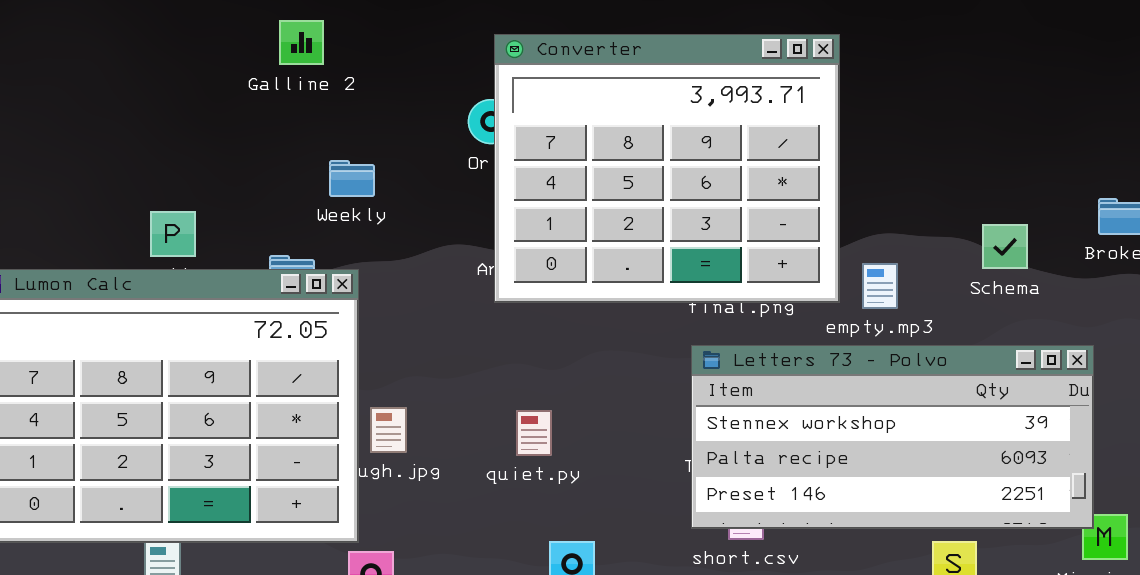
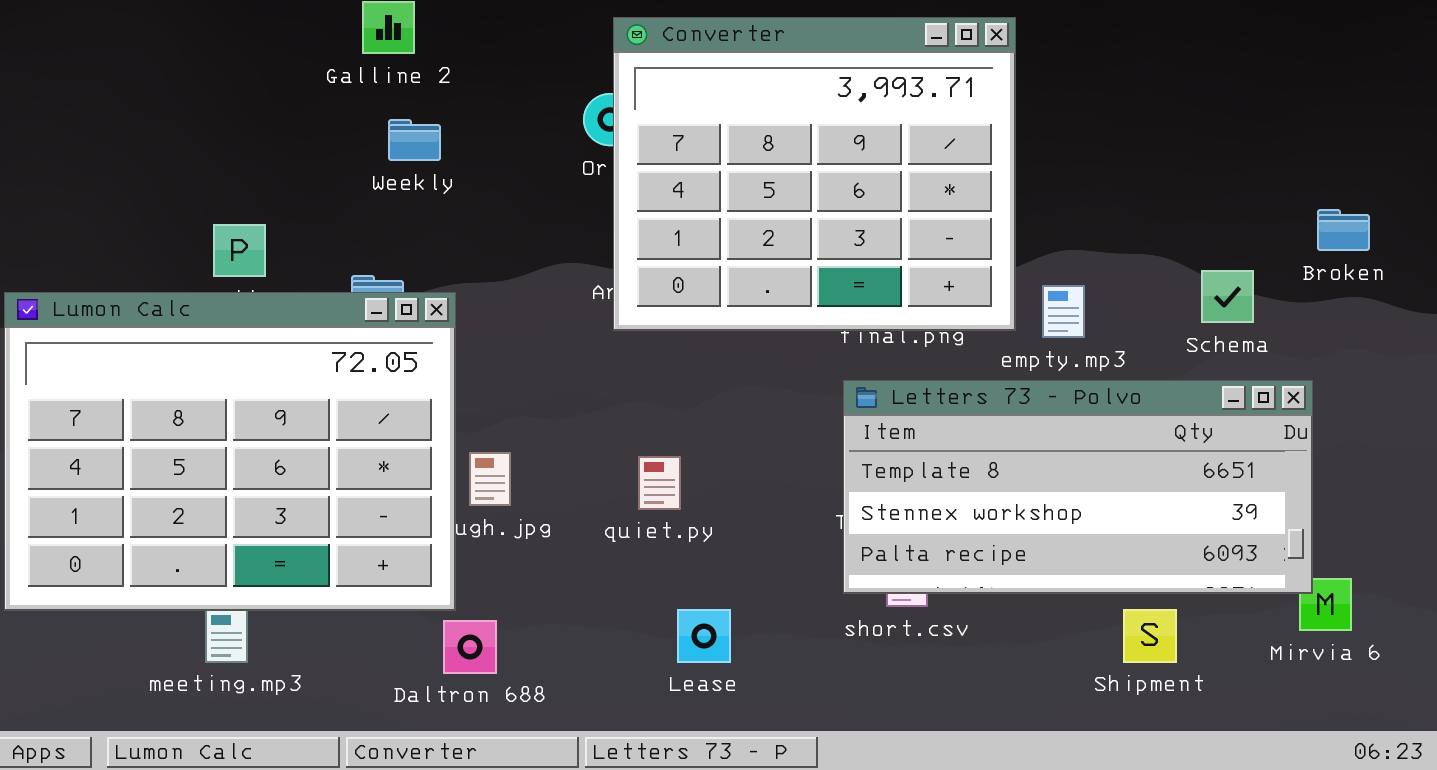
Weekly: [329,160,375,197] -> [388,119,441,161], moved
Schema: [982,224,1028,269] -> [1201,270,1254,323], moved
Letters 73 - Polvo: [691,345,1094,529] -> [843,380,1313,594], scrolled up 1 row

